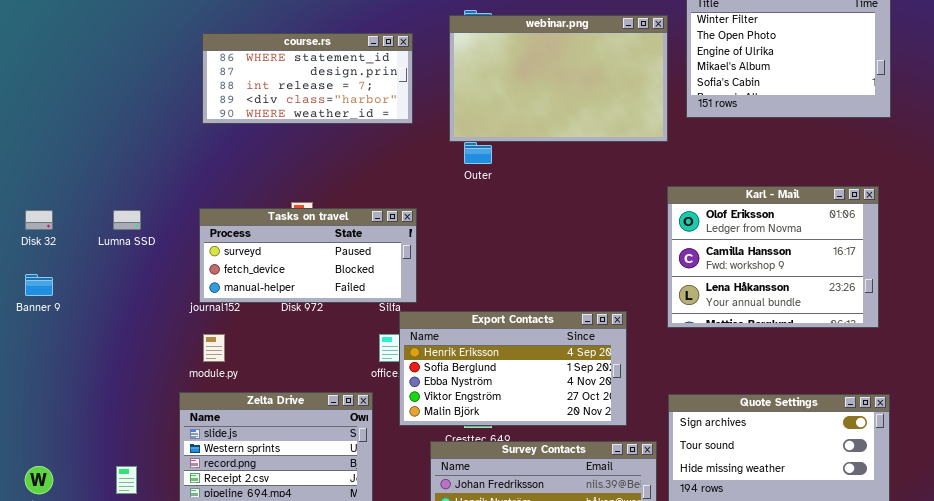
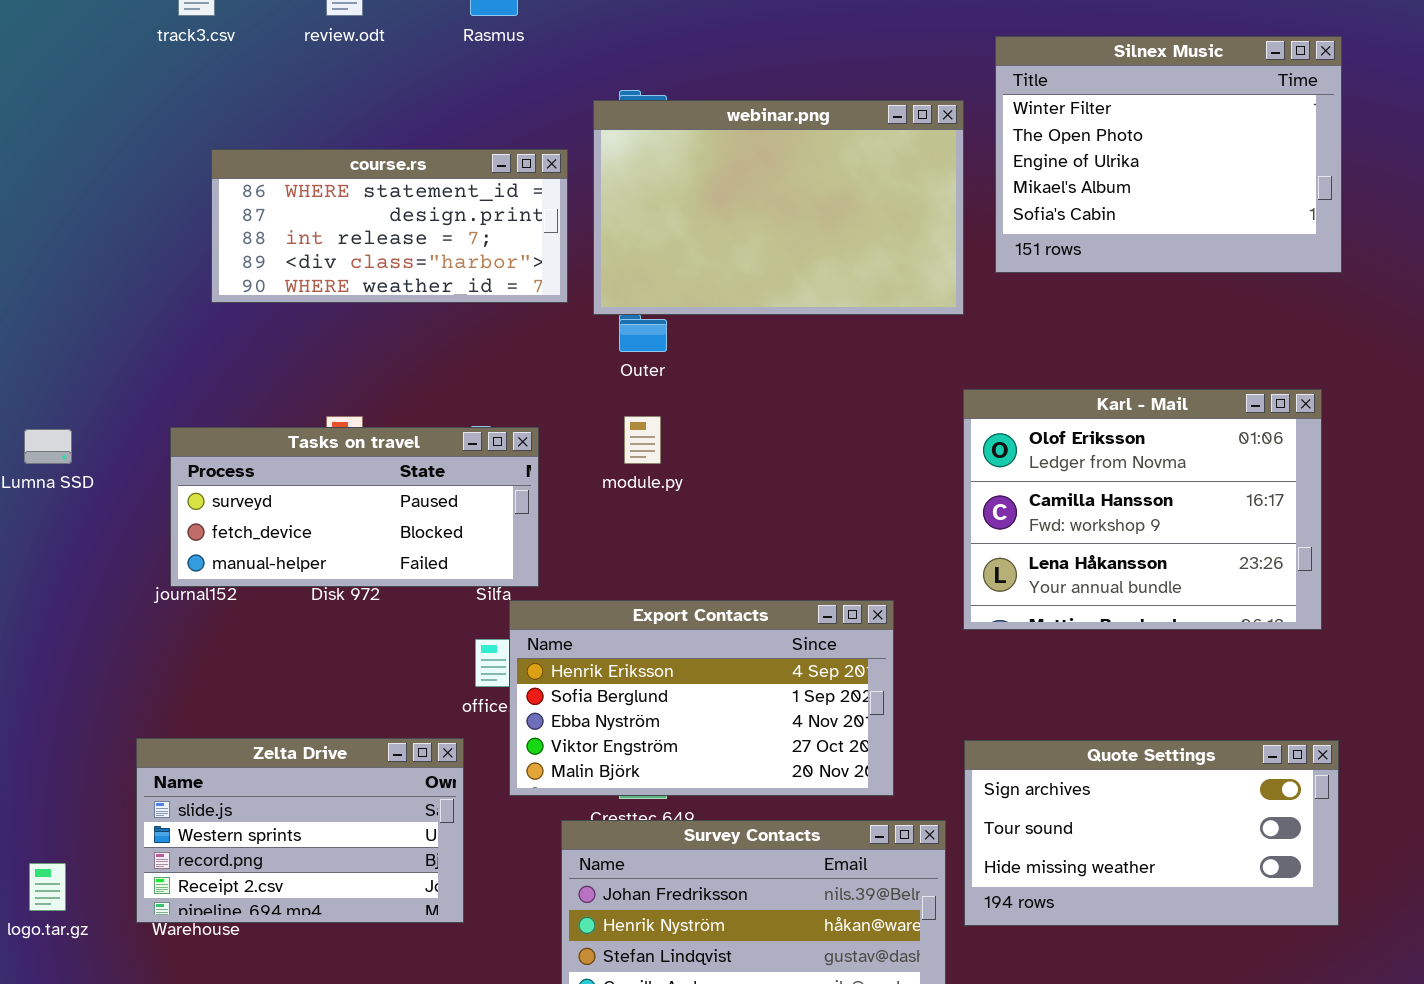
course.rs: [202,33,413,124] -> [211,149,568,303], moved
module.py: [203,334,225,362] -> [624,416,661,464], moved

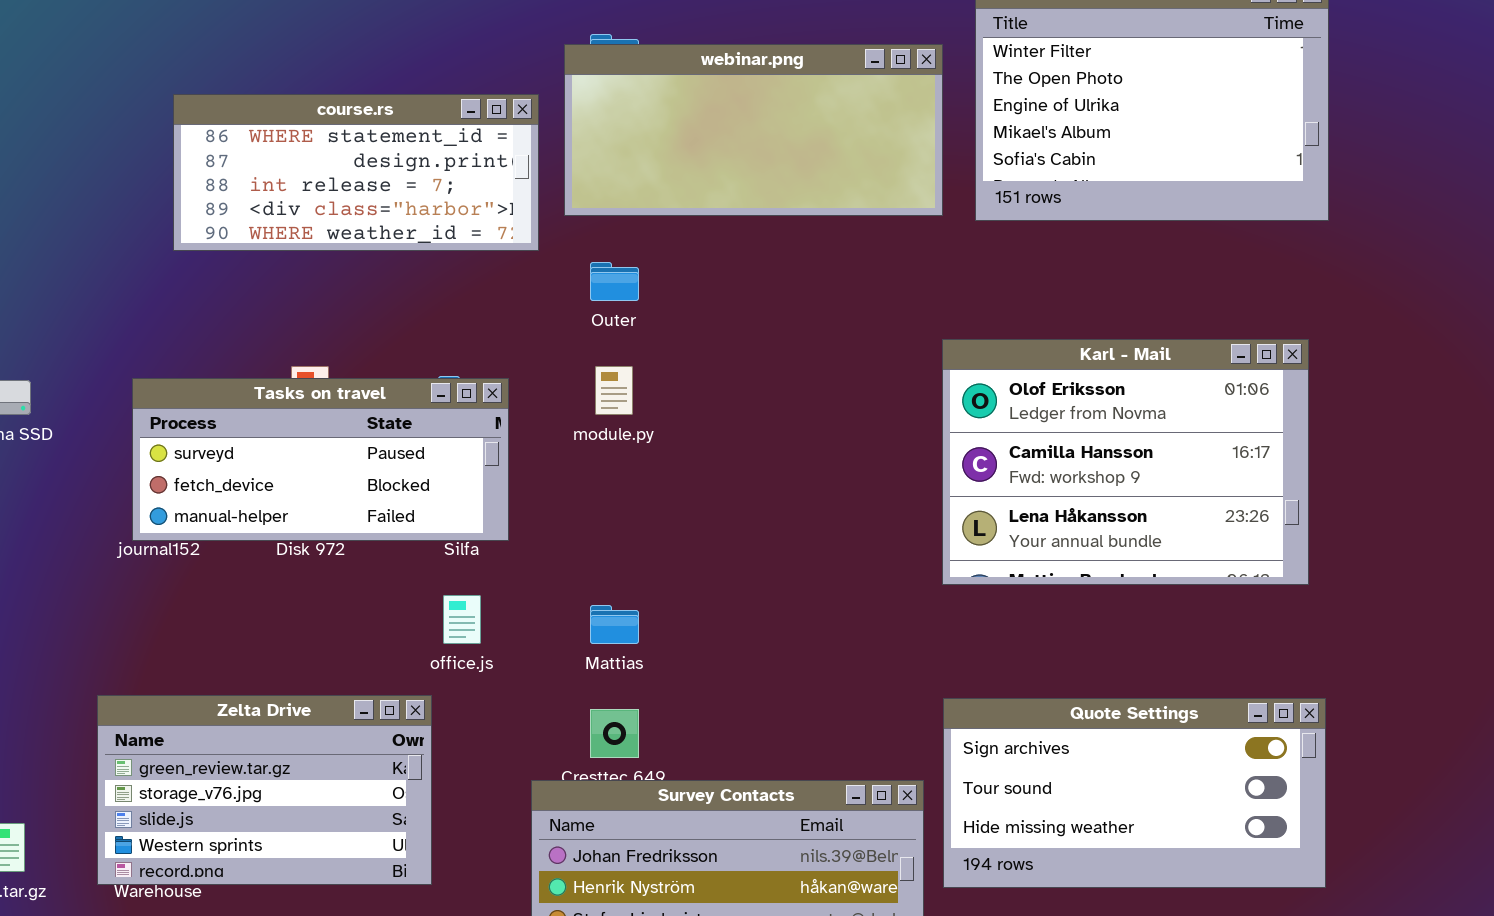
webinar.png: [593,100,964,315] -> [564,44,943,216], resized
Export Contacts: [509,600,894,796] -> none, closed
Zelta Drive: [136,738,464,923] -> [97,695,432,885], scrolled up 2 rows

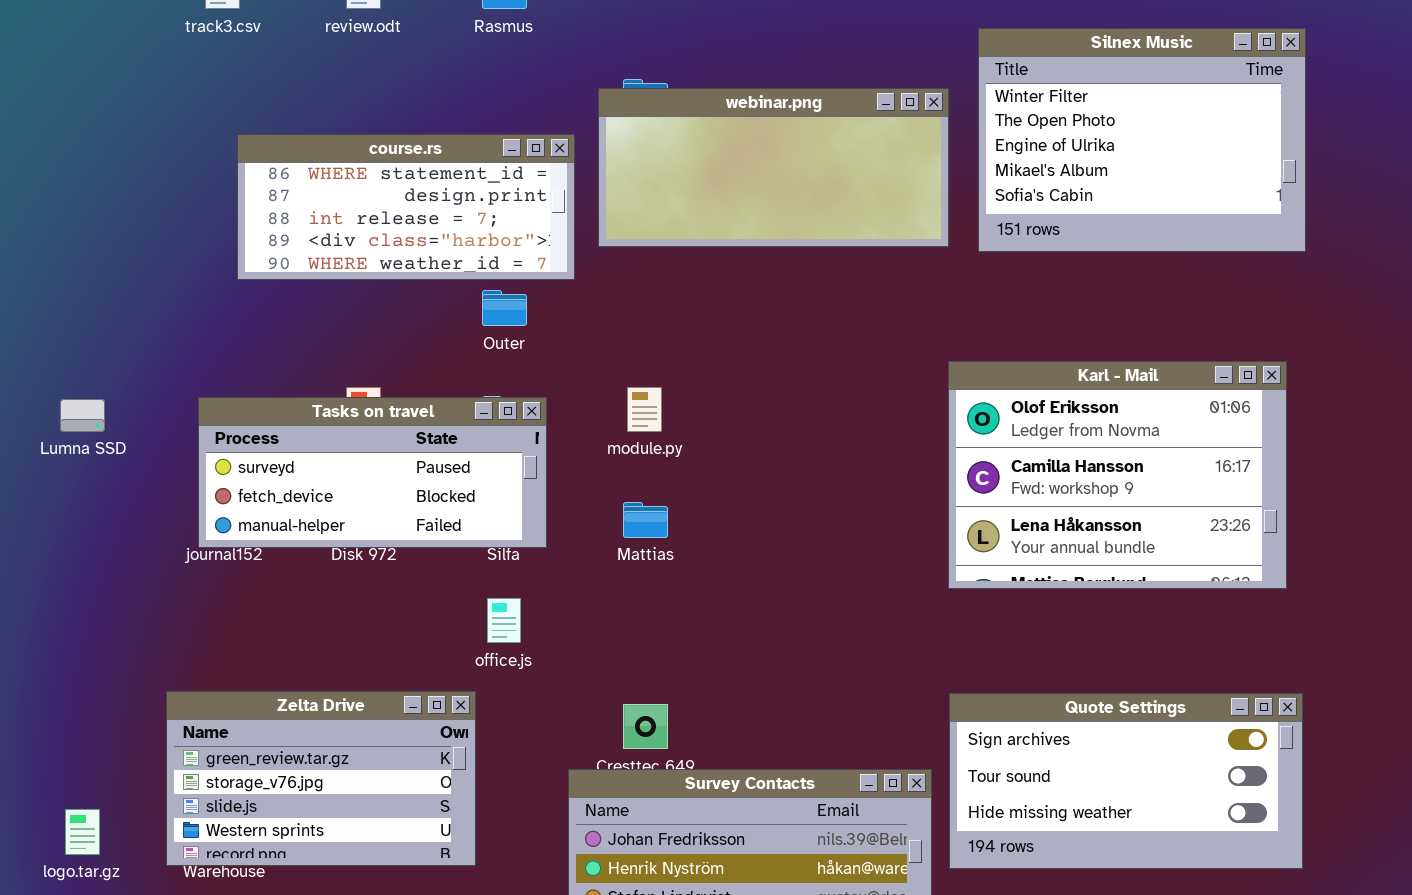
Outer: [590,262,639,301] -> [482,290,527,326], moved
Mattias: [590,605,639,644] -> [623,502,668,538], moved

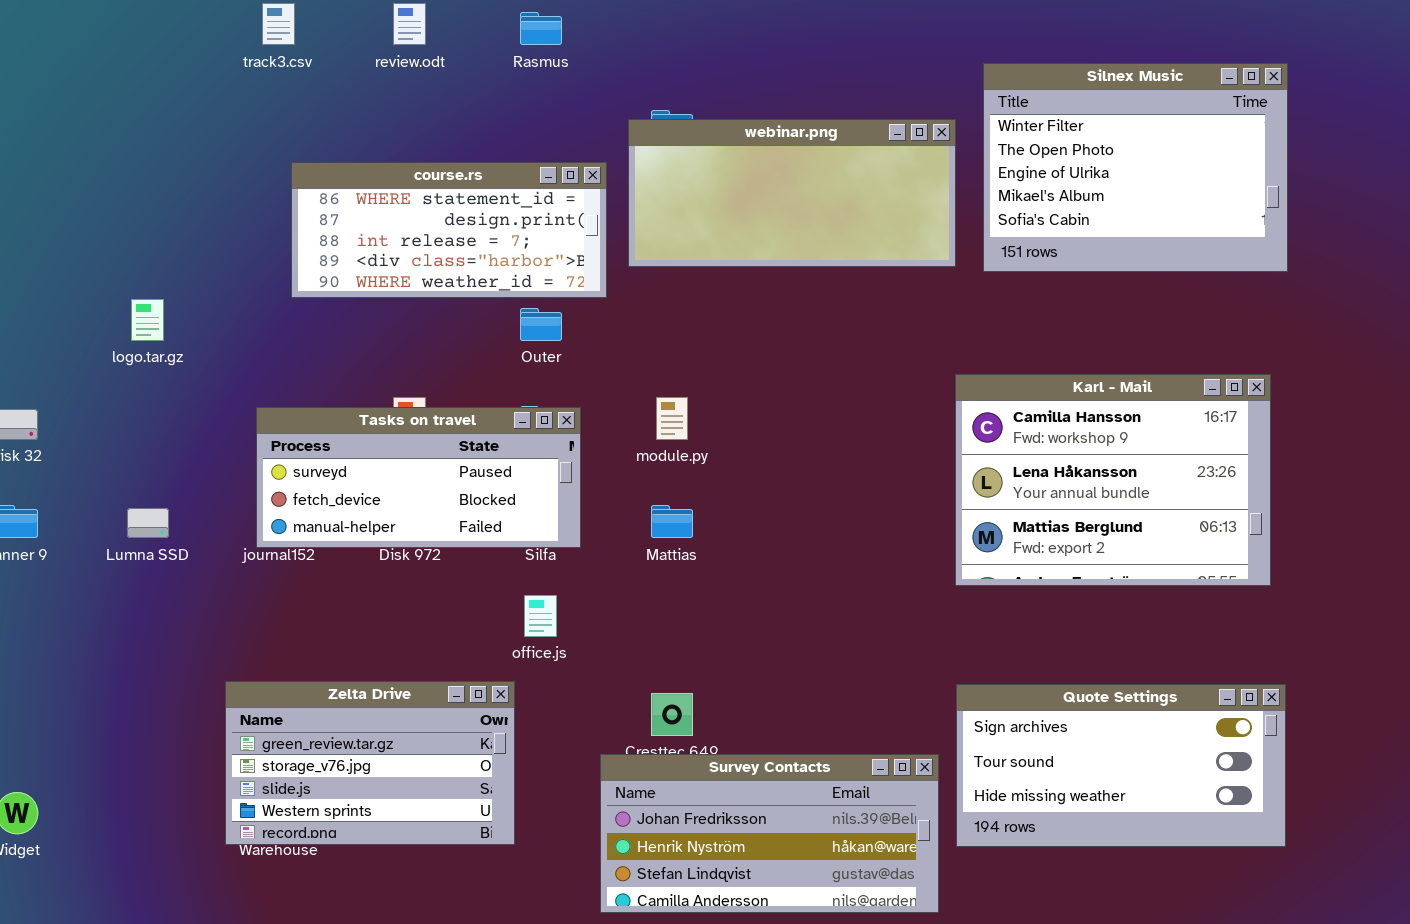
Karl - Mail: [948,361,1287,589] -> [955,374,1271,586], scrolled down 1 row
Lumna SSD: [60,399,105,432] -> [127,508,169,538], moved
logo.tar.gz: [65,809,100,855] -> [131,299,164,341], moved

